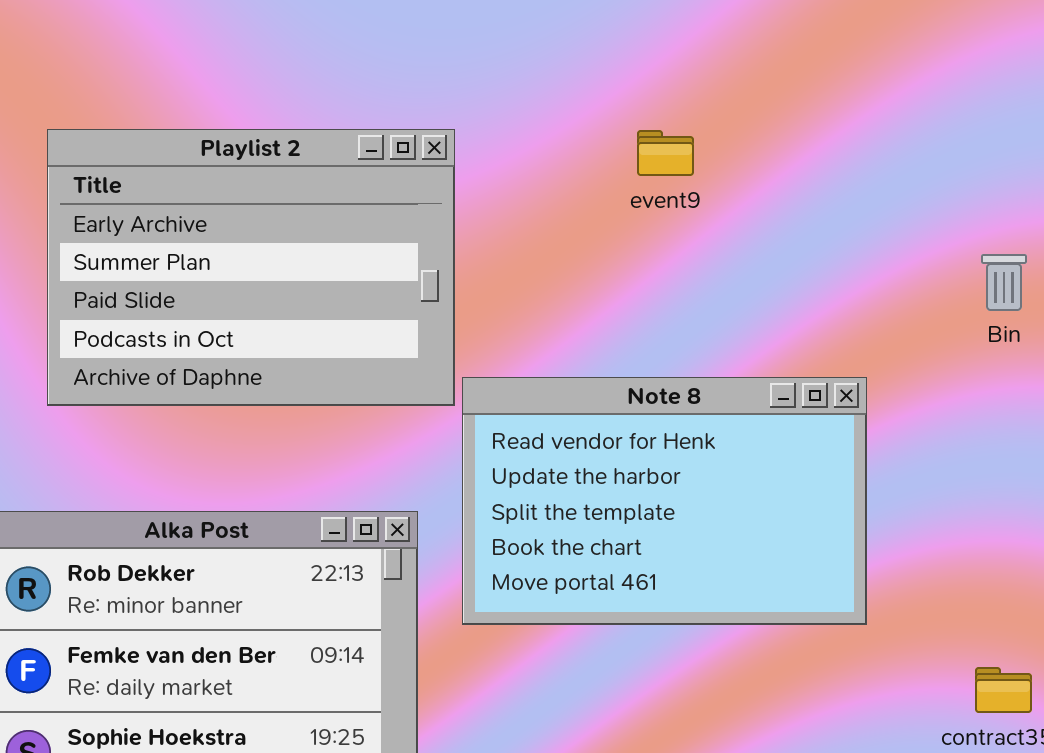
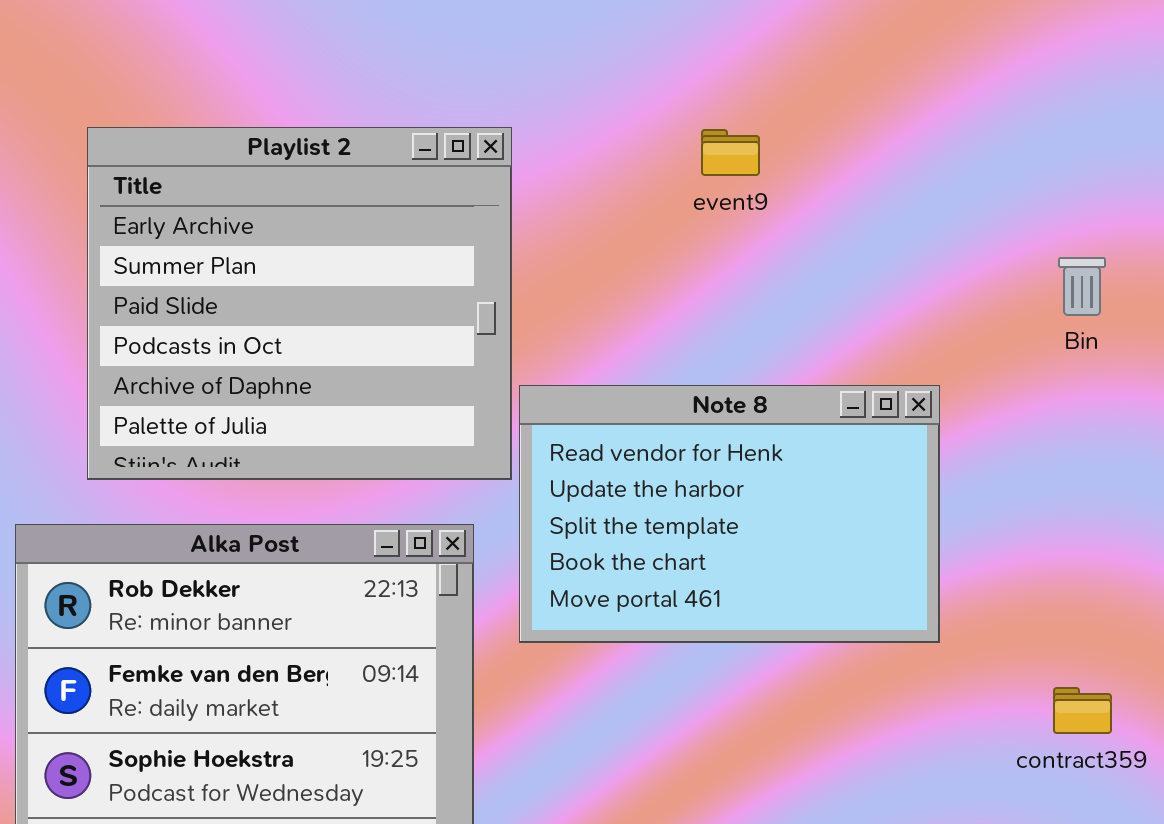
Playlist 2: [47,129,455,406] -> [87,127,512,480], resized

